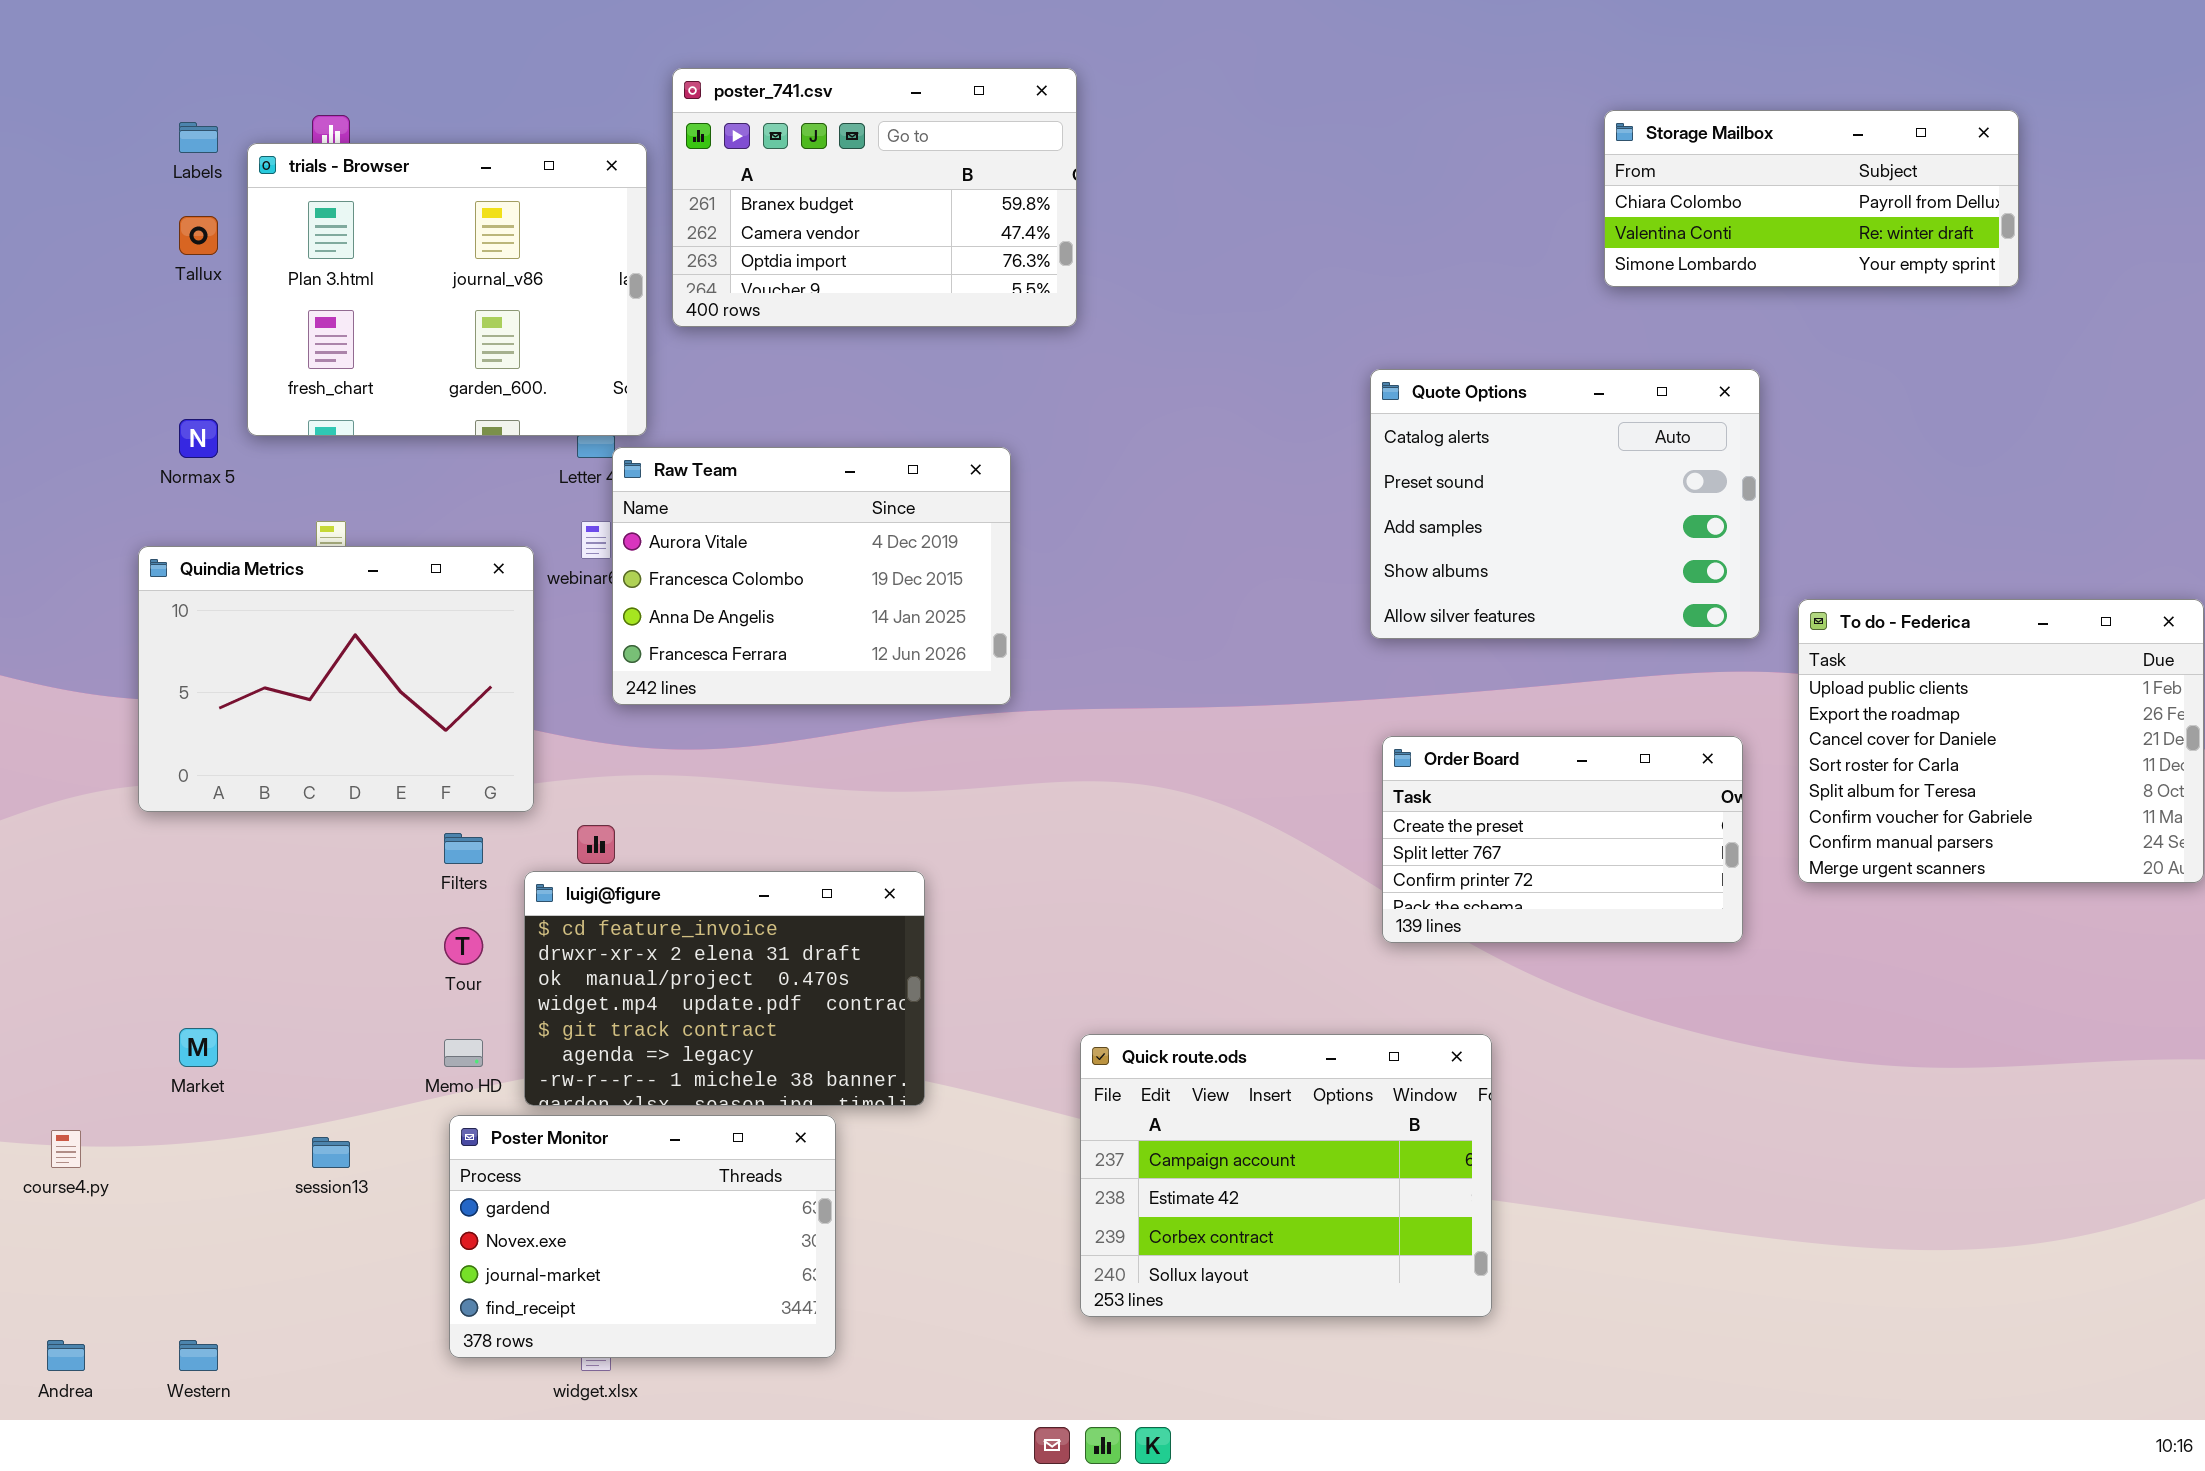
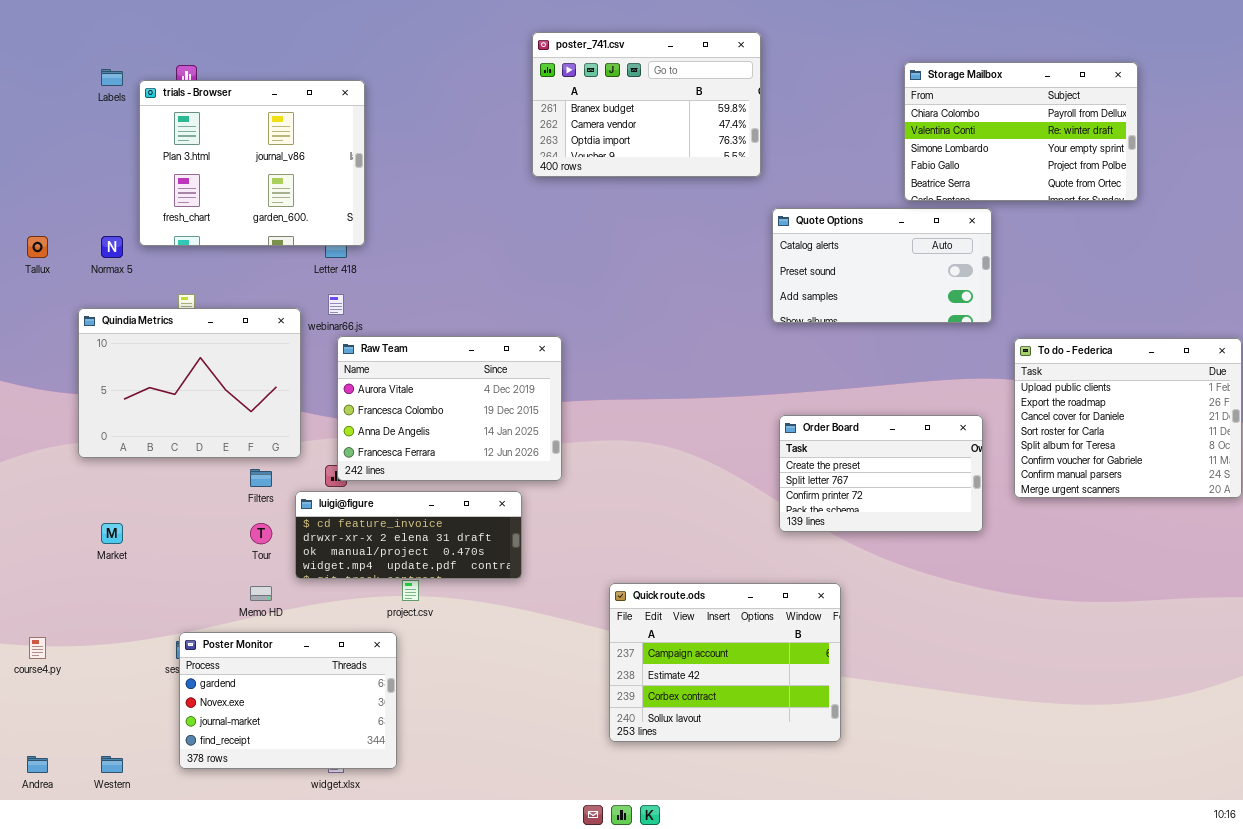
poster_741.csv: [672,68,1077,327] -> [532,32,761,177], moved
Storage Mailbox: [1604,110,2019,287] -> [904,62,1138,201], resized
Tallux: [179,216,218,255] -> [27,236,48,258], moved
Quote Options: [1370,369,1760,639] -> [772,208,992,323], resized
Raw Team: [612,447,1011,705] -> [337,336,562,481], moved
luigi@figure: [524,871,925,1106] -> [295,491,522,579], resized
Market: [179,1028,218,1067] -> [101,523,123,544], moved
Poster Monitor: [449,1115,836,1358] -> [179,632,397,769], moved

